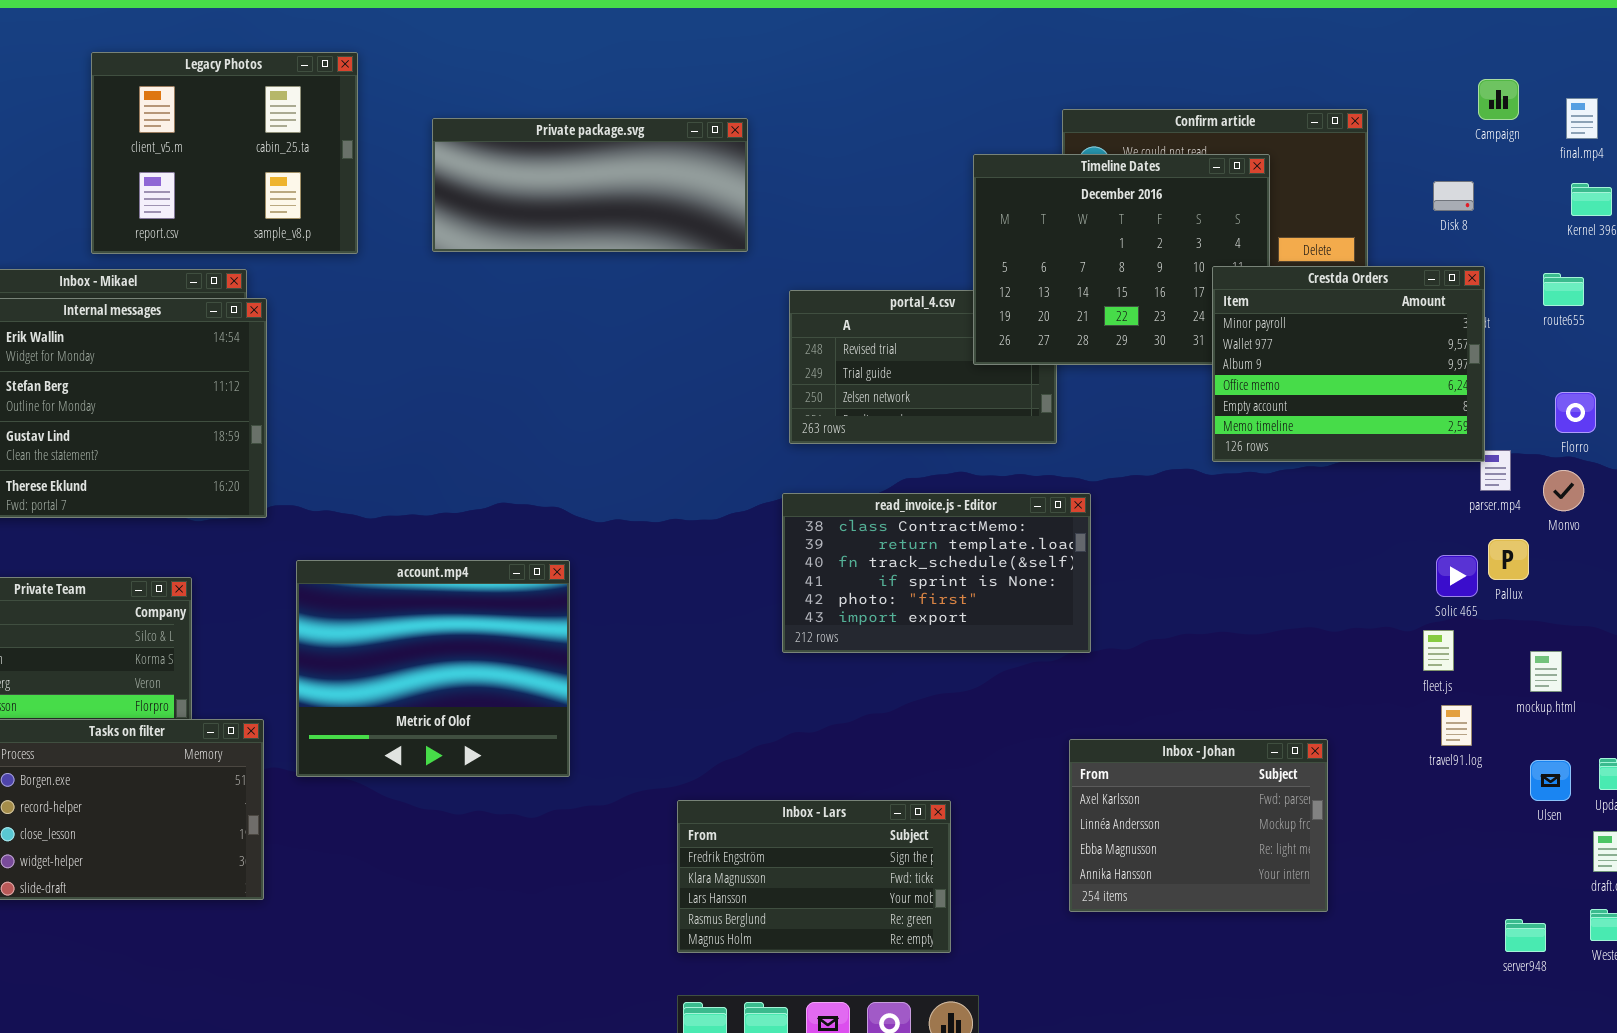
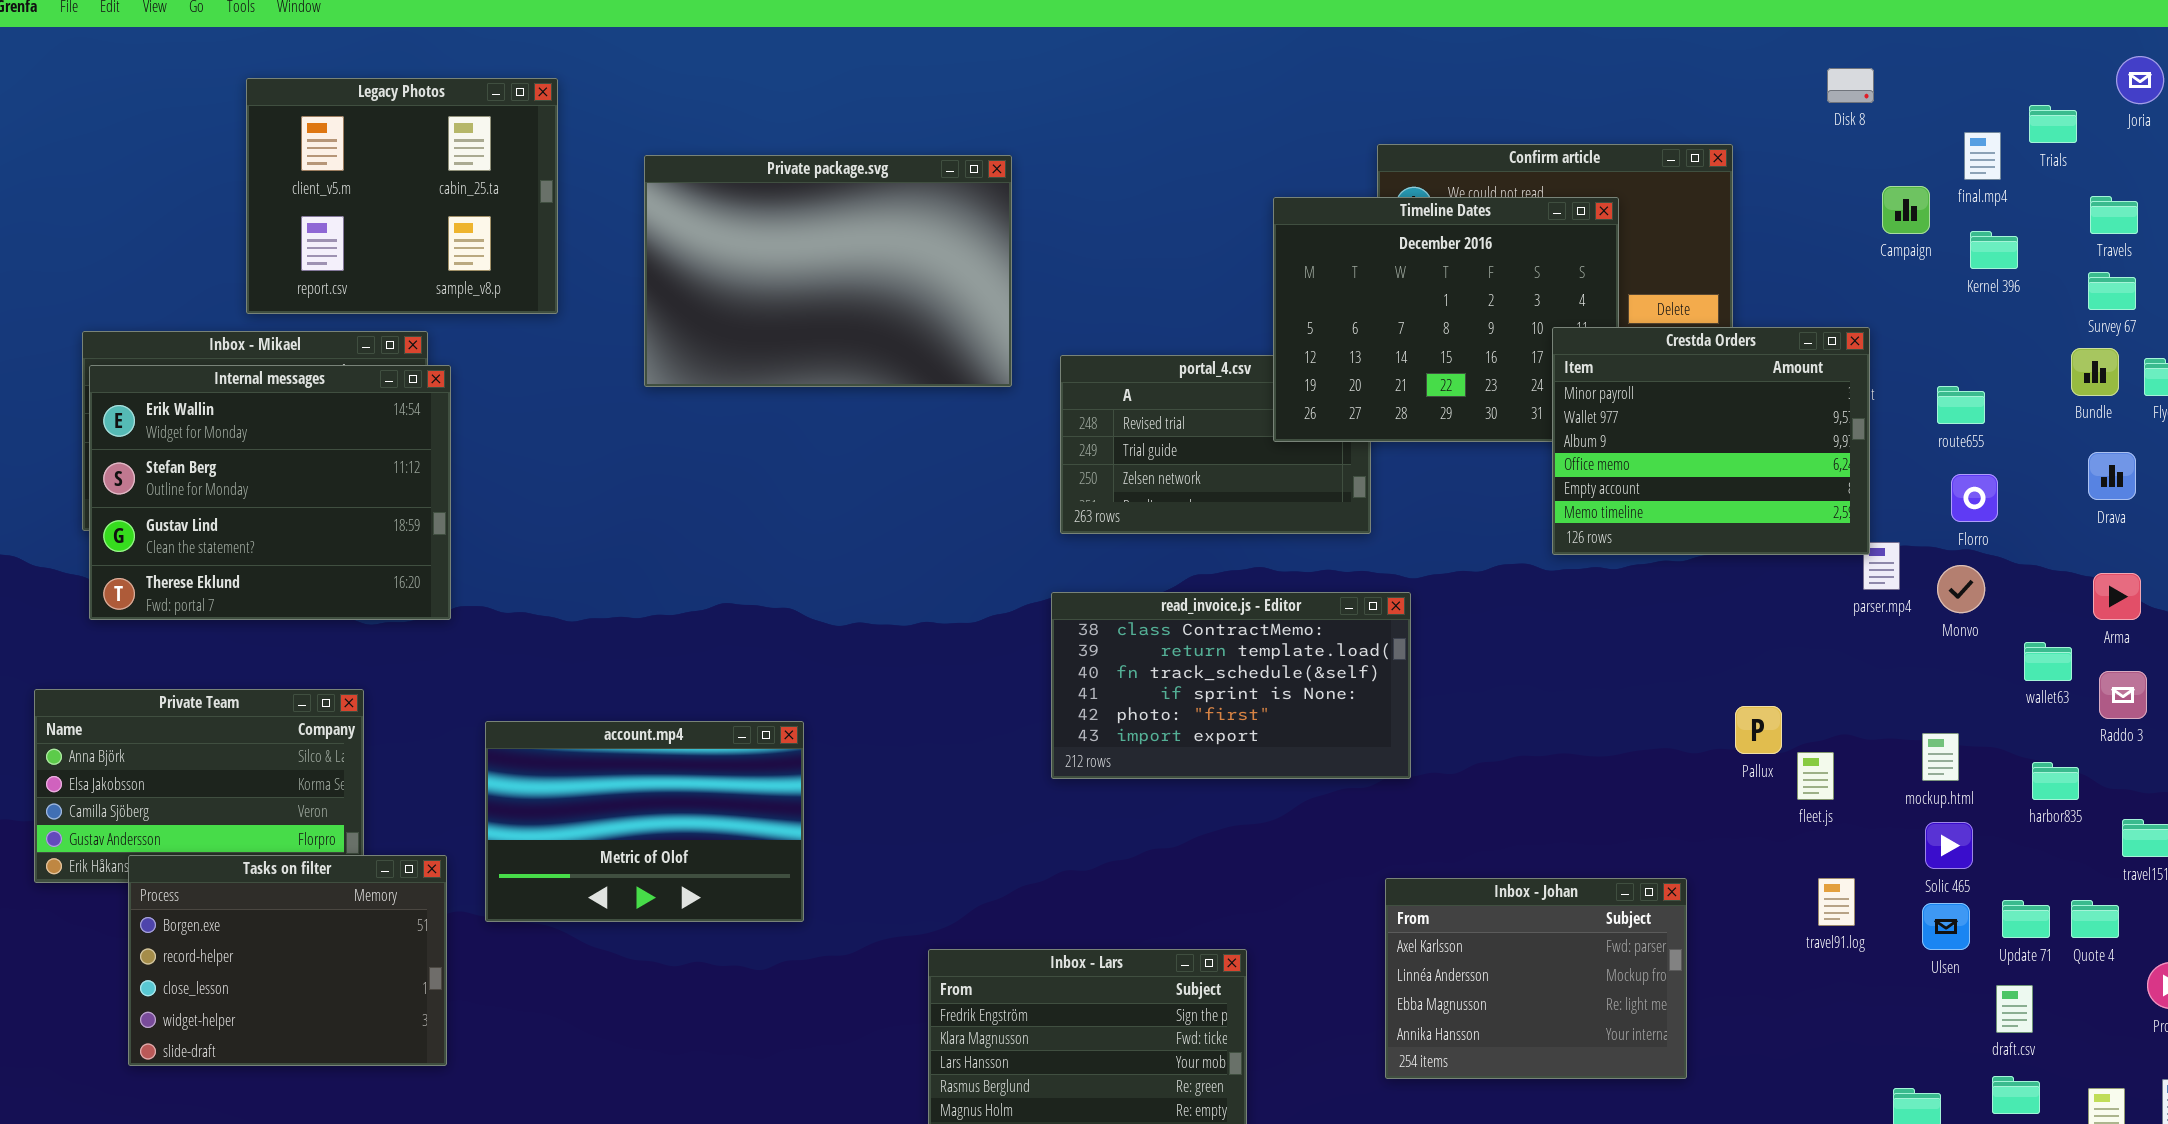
Campaign: [1478,79,1519,120] -> [1882,186,1930,234], moved
Private package.svg: [432,118,748,252] -> [644,155,1012,387], resized
Disk 8: [1433,181,1474,211] -> [1827,68,1874,103], moved
route655: [1543,273,1584,306] -> [1937,386,1985,424], moved
Pallux: [1488,539,1529,580] -> [1735,706,1782,754], moved
Solic 465: [1436,555,1478,597] -> [1925,822,1973,869], moved
account.mp4: [296,560,570,777] -> [485,721,804,922], resized
mockup.html: [1530,651,1562,692] -> [1922,733,1959,781], moved
travel91.log: [1441,705,1472,746] -> [1818,878,1855,926], moved

